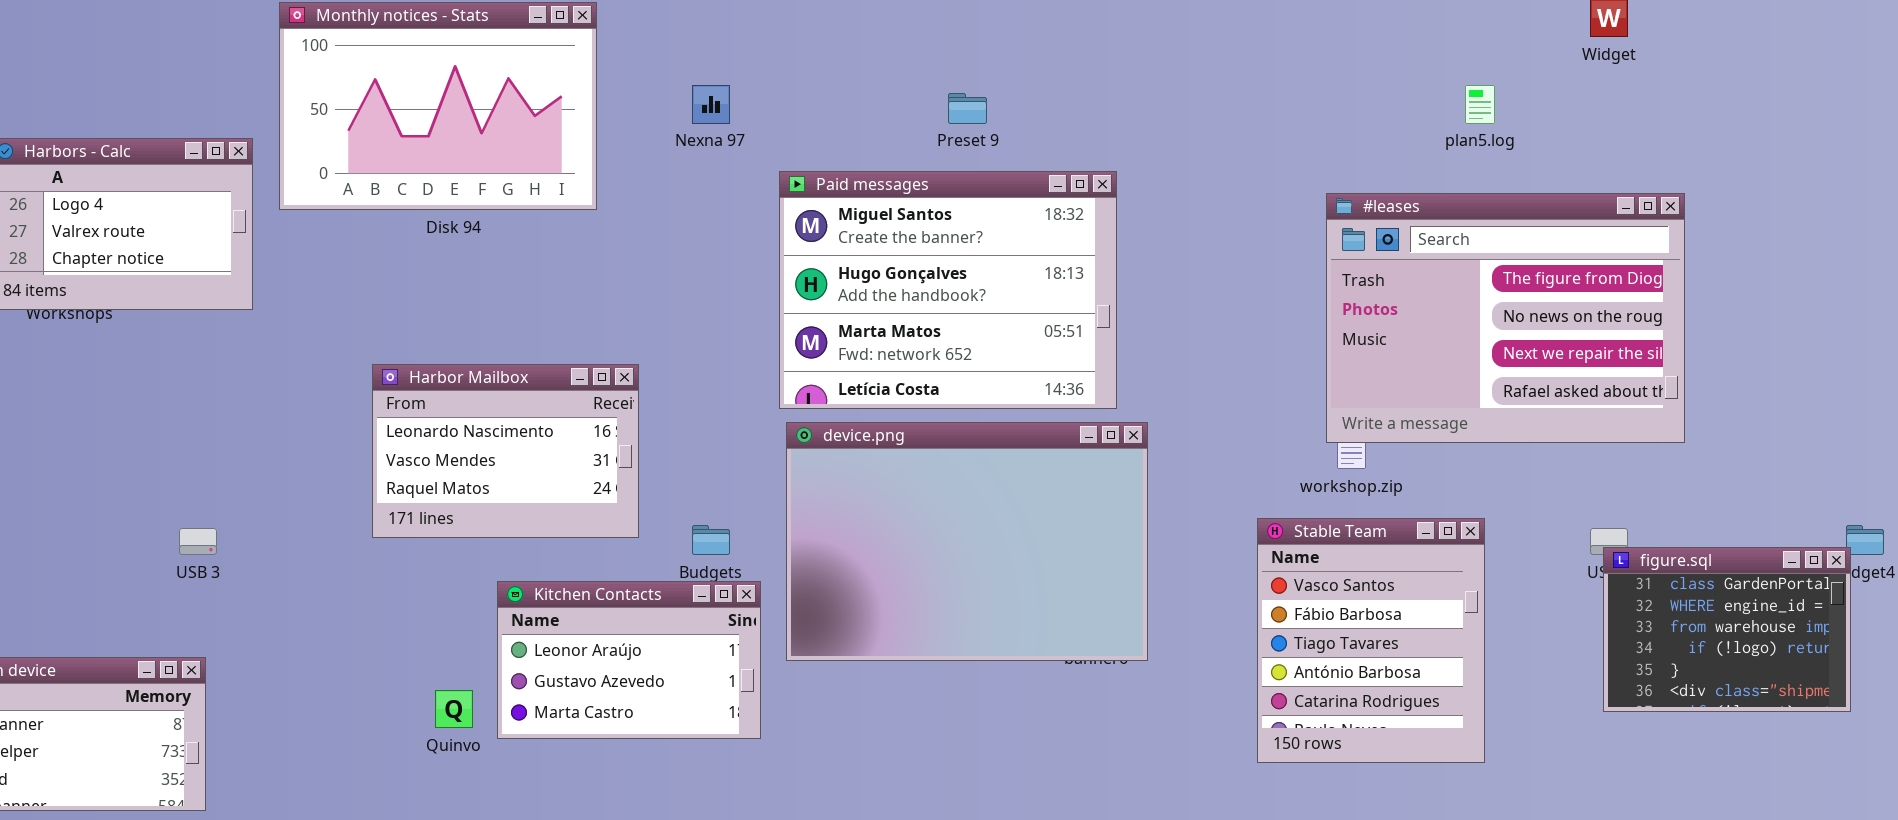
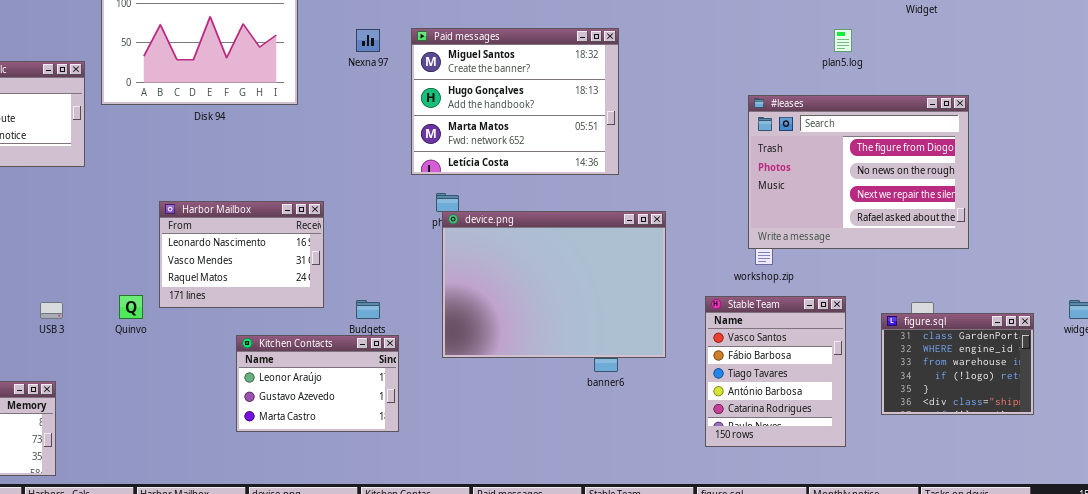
Paid messages: [779,171,1117,409] -> [411,28,619,175], moved
device.png: [786,422,1148,661] -> [442,211,666,358], moved
figure.sql: [1603,547,1851,712] -> [881,313,1034,415], moved
Quinvo: [435,690,473,728] -> [119,295,143,319], moved

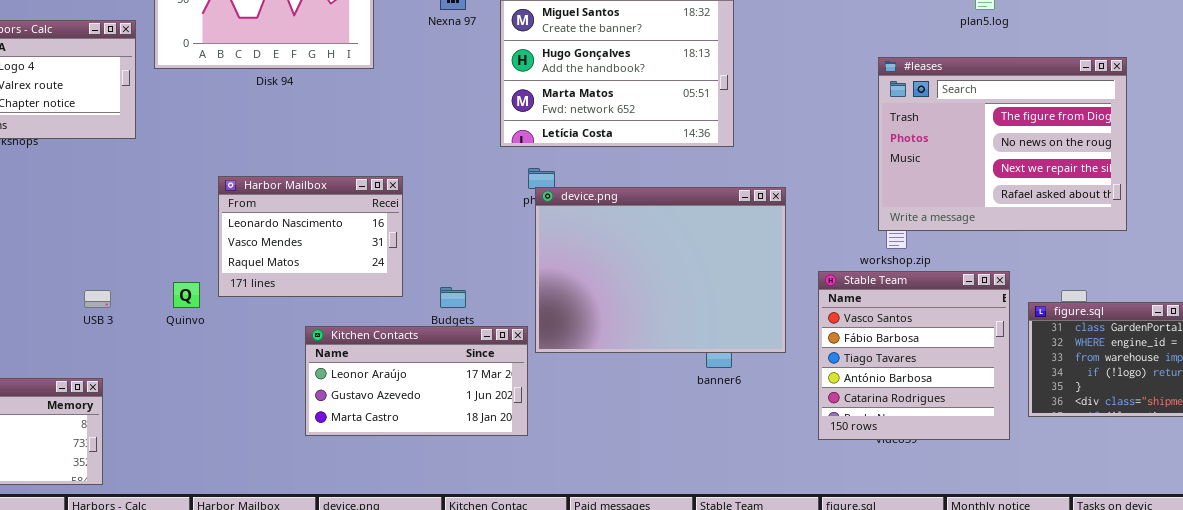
Stable Team: [705,296,846,447] -> [818,271,1010,440], moved, resized
Kitchen Contacts: [236,335,399,432] -> [305,326,528,436], resized

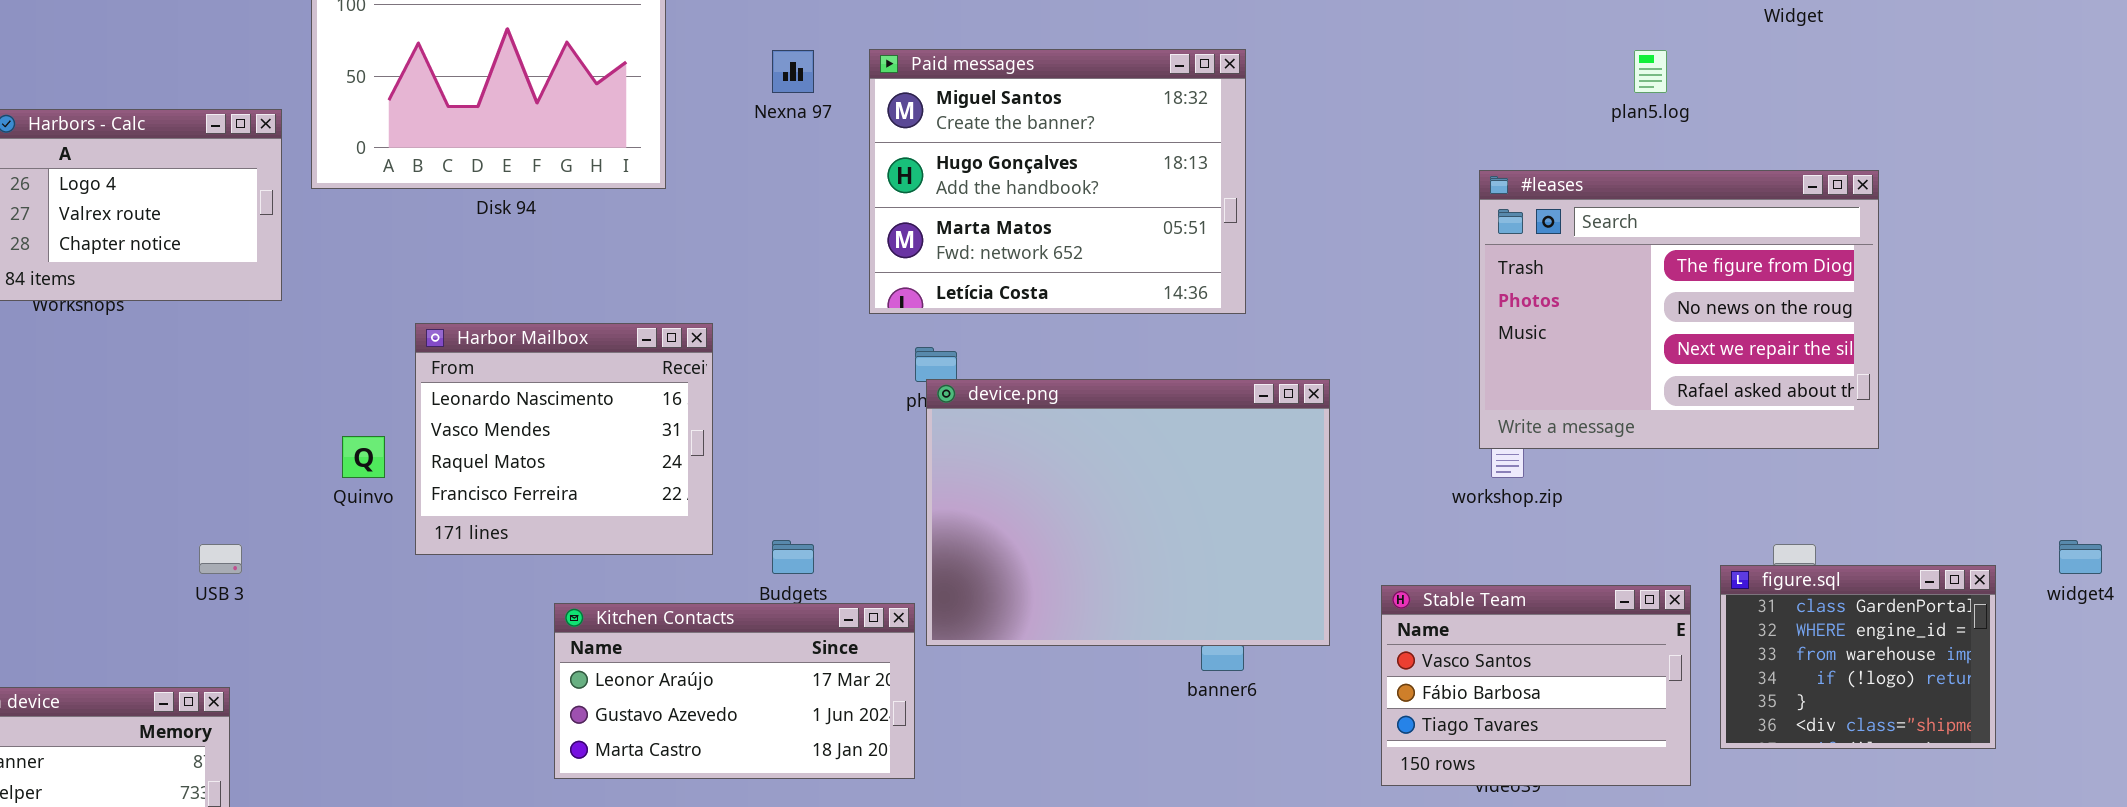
Harbor Mailbox: [218,176,403,297] -> [415,323,713,555], resized
Stable Team: [818,271,1010,440] -> [1381,585,1691,786], resized
Quinvo: [173,282,200,308] -> [342,436,385,478], moved

